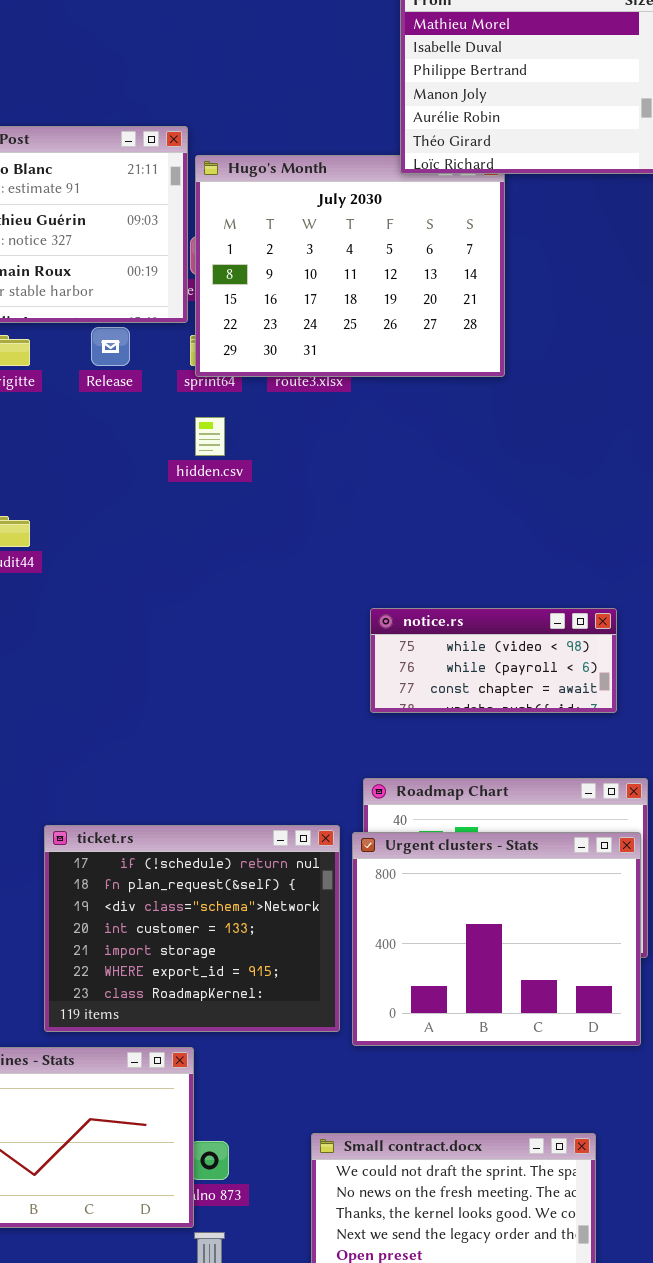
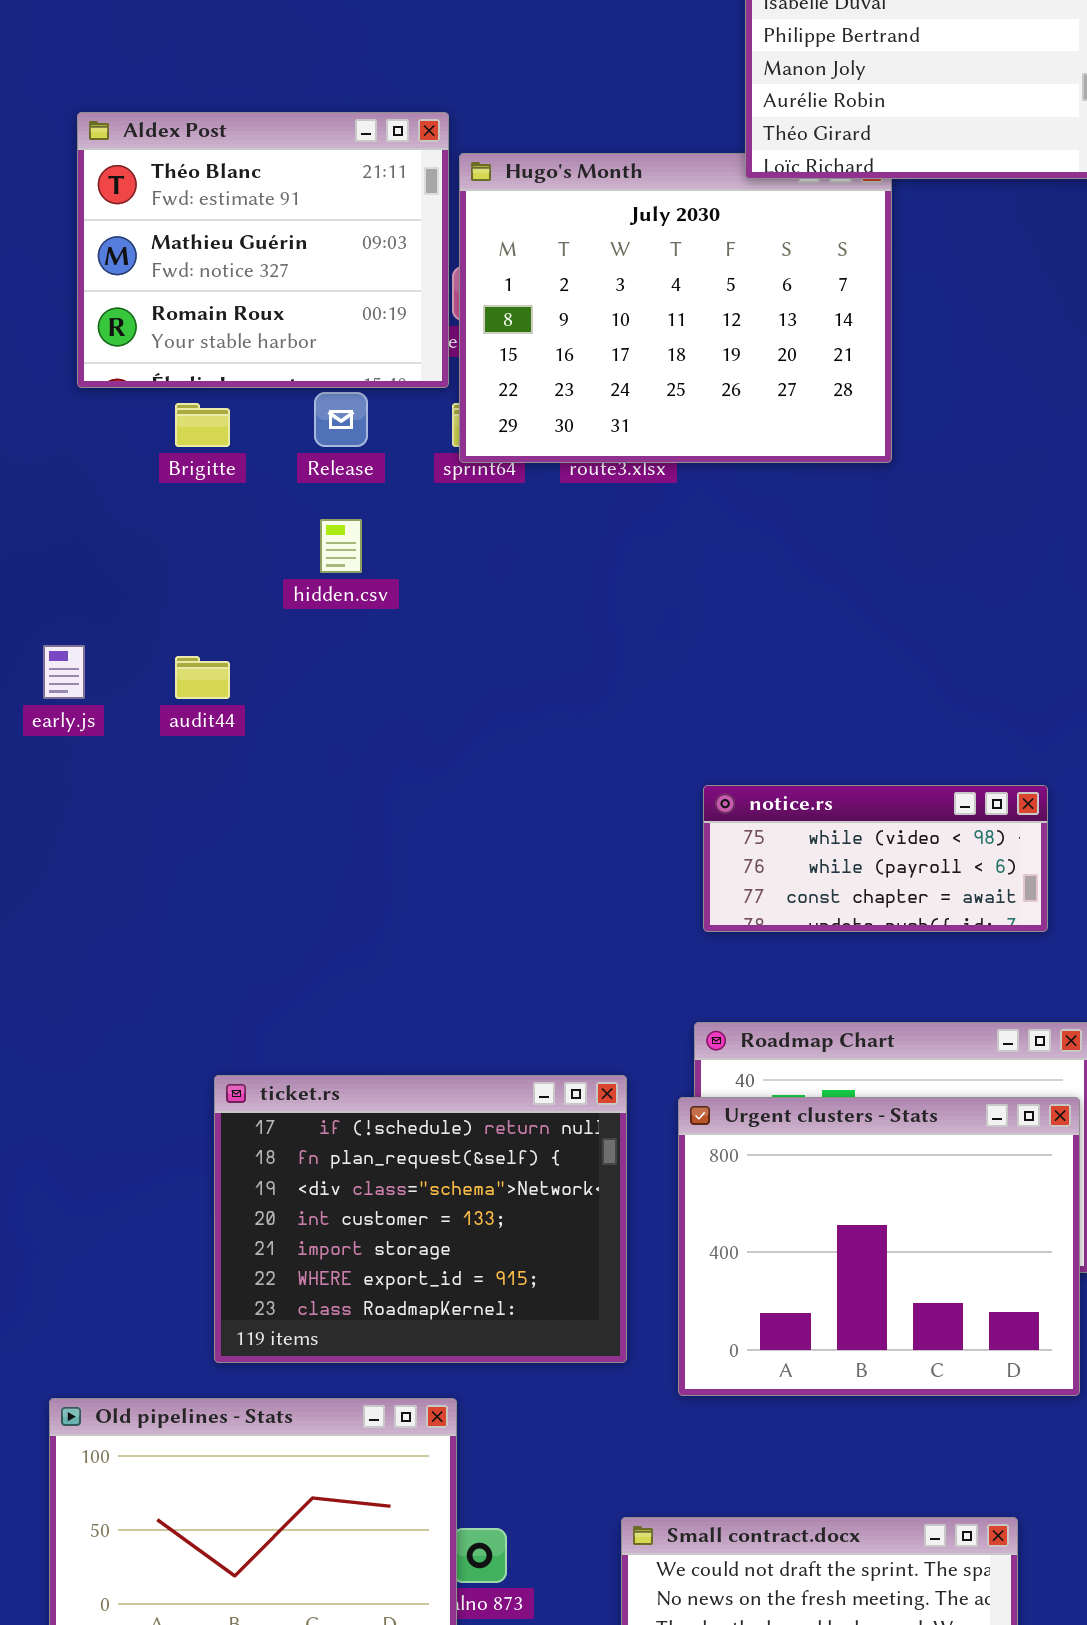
hidden.csv: [195,417,225,456] -> [320,519,362,573], moved
ticket.rs: [44,825,340,1032] -> [214,1075,627,1363], moved

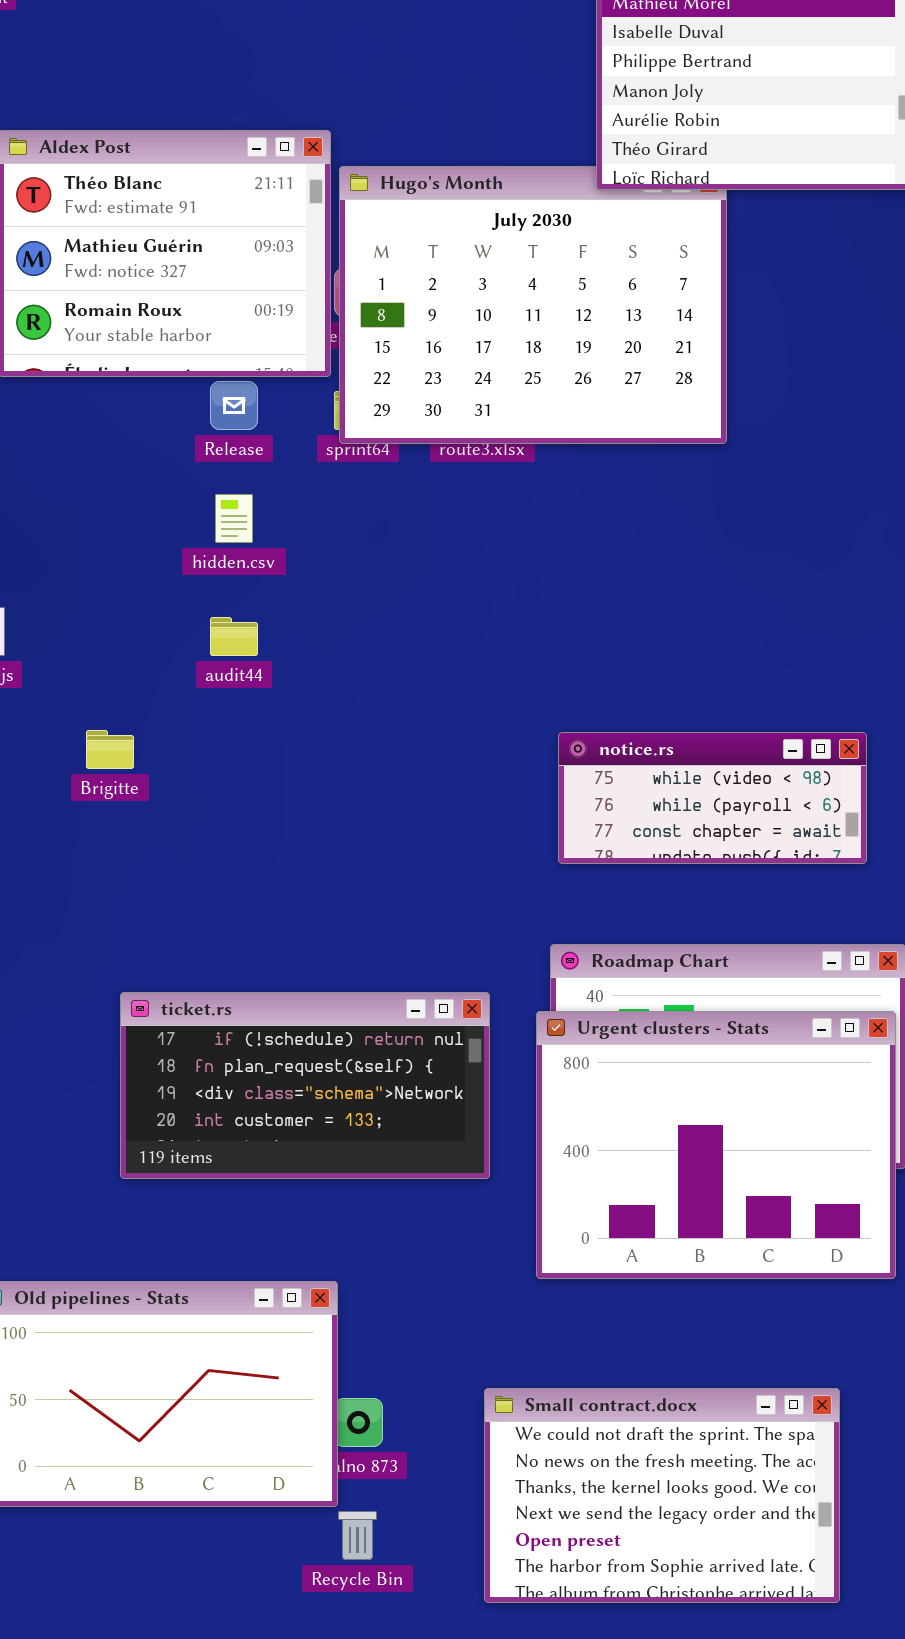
Brigitte: [175,403,230,447] -> [86,730,134,769], moved
audit44: [175,656,230,699] -> [210,617,258,656], moved
ticket.rs: [214,1075,627,1363] -> [120,992,490,1179], resized

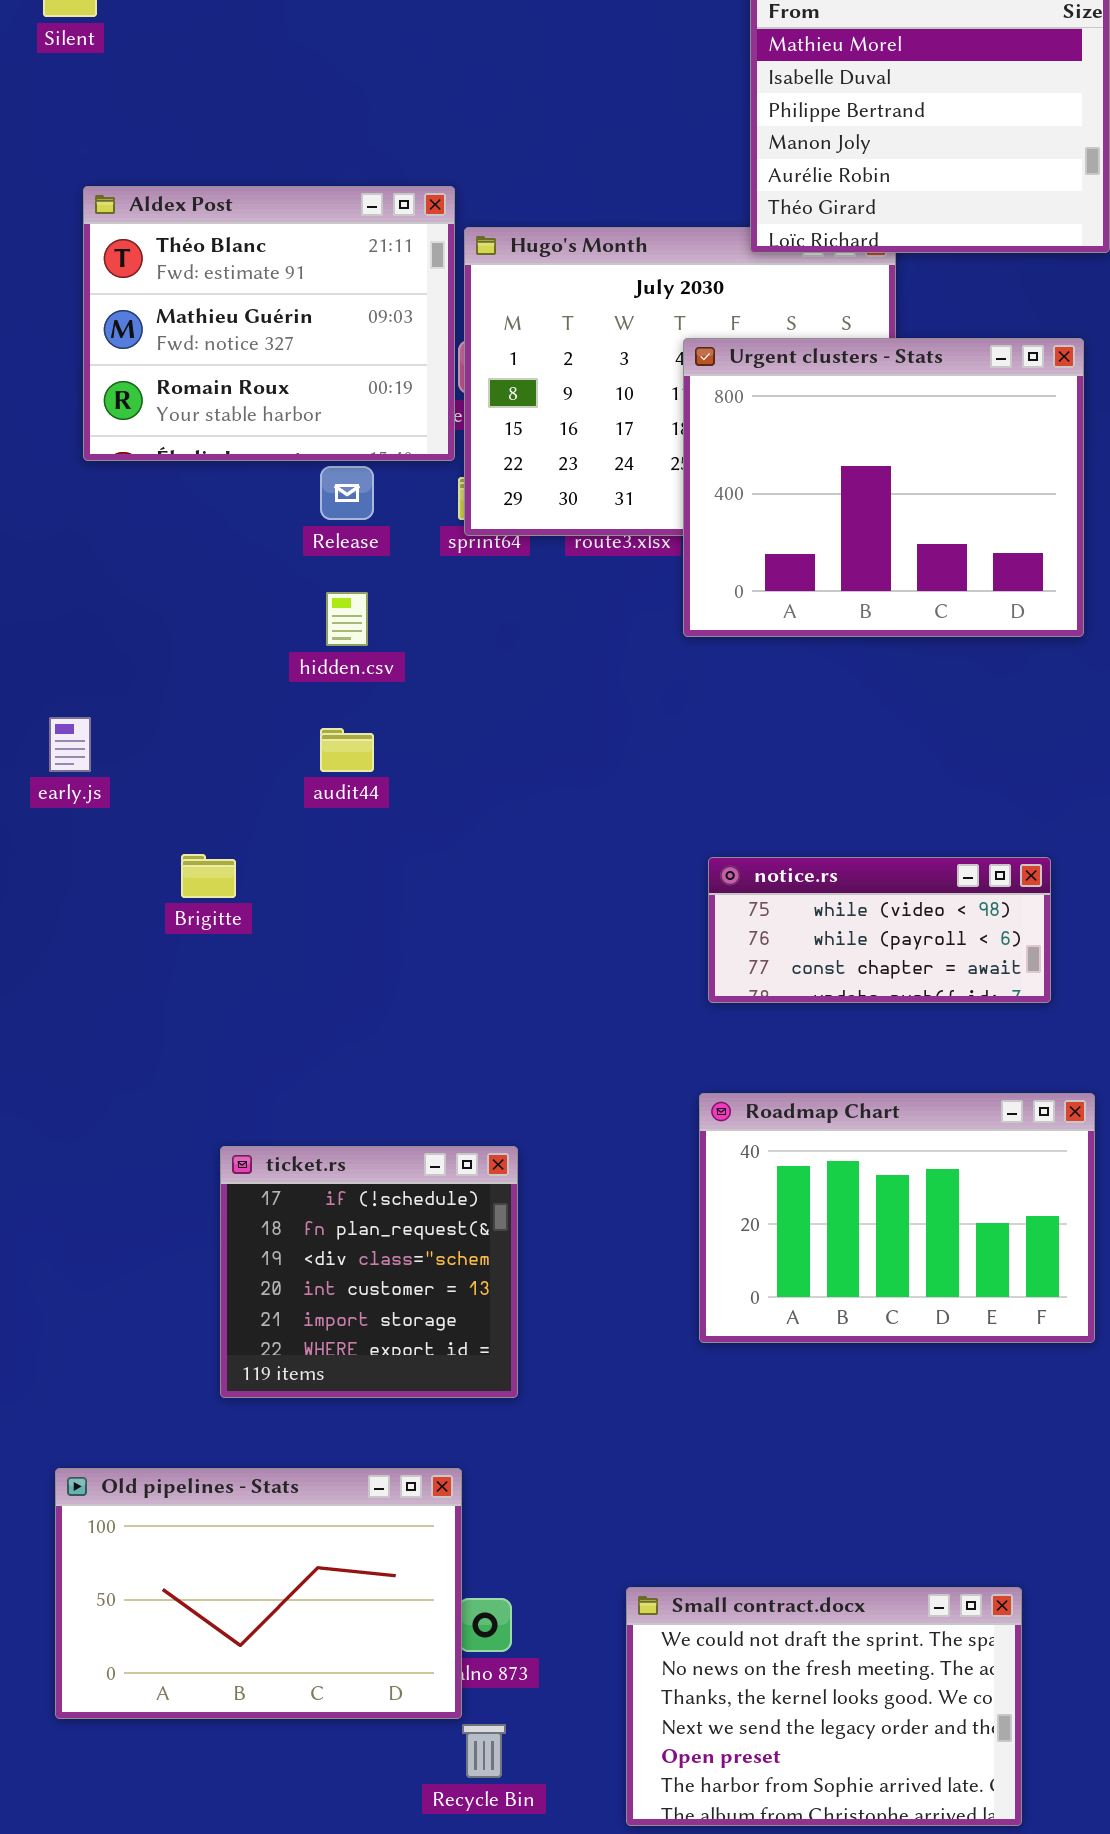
ticket.rs: [120,992,490,1179] -> [220,1146,518,1398], resized
Urgent clusters - Stats: [536,1011,896,1279] -> [683,338,1084,637], moved

